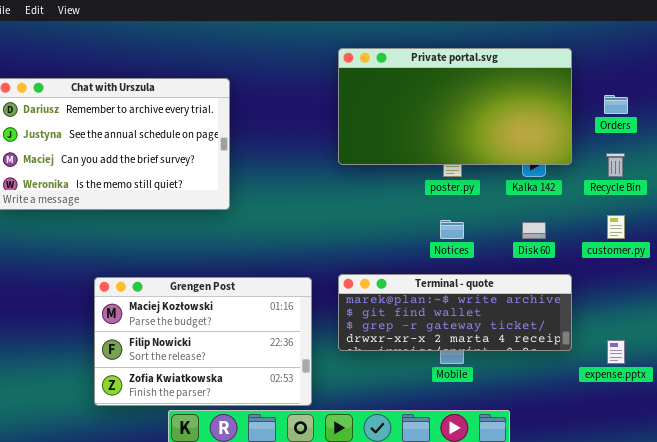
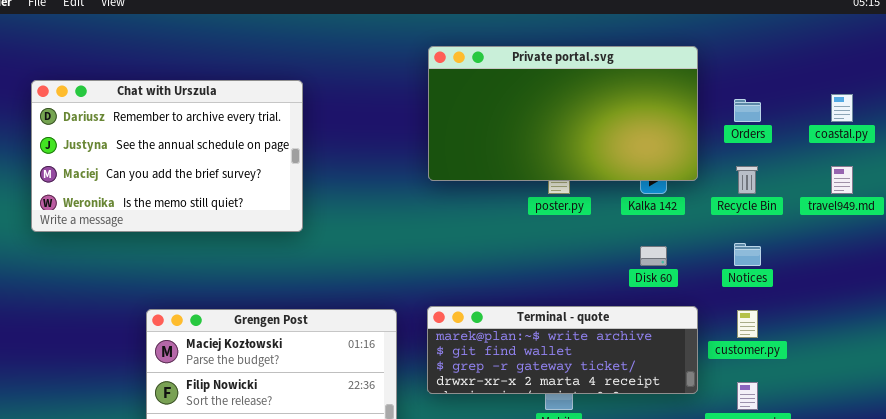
customer.py: [607,215,625,239] -> [737,310,758,338], moved
Notices: [440,220,464,239] -> [734,243,761,266], moved

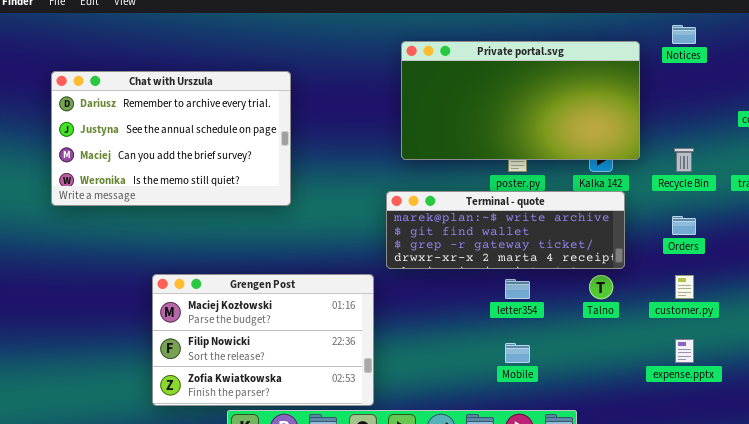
Orders: [734,99,761,122] -> [672,216,696,235], moved
Notices: [734,243,761,266] -> [672,25,696,44], moved
Terminal - quote: [427,306,698,394] -> [386,191,625,269], moved

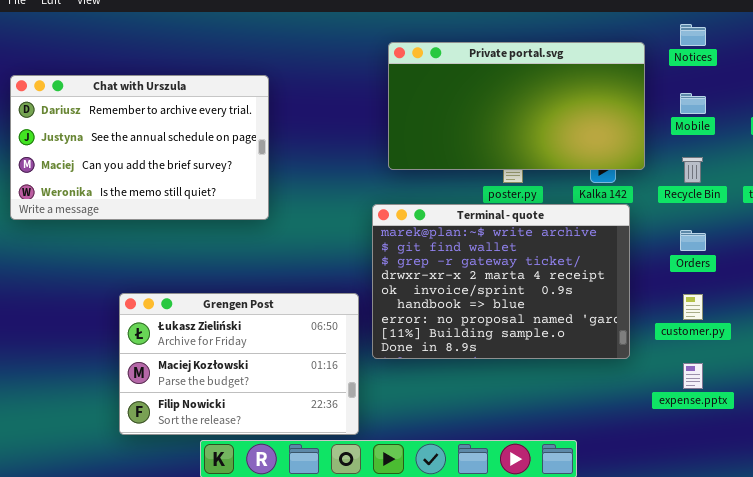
Terminal - quote: [386,191,625,269] -> [372,204,630,359], resized
Grengen Post: [152,274,374,406] -> [119,293,359,435], scrolled up 1 row
Mobile: [505,343,530,363] -> [680,93,706,114], moved

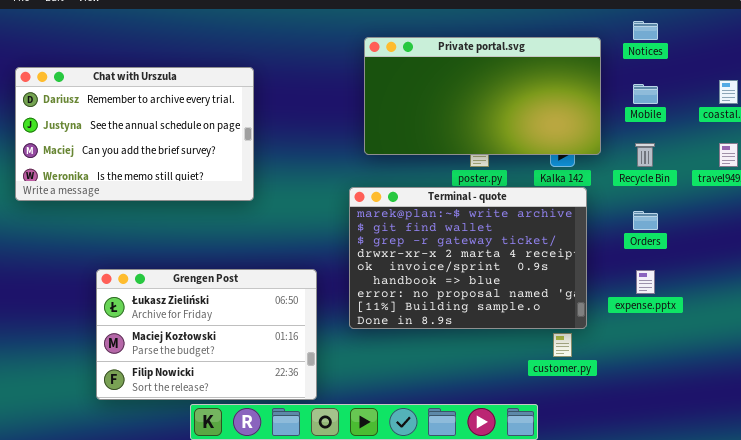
Grengen Post: [119,293,359,435] -> [96,269,317,400], moved
customer.py: [683,294,703,320] -> [553,333,572,357], moved
expense.pptx: [683,363,703,389] -> [636,270,655,294], moved

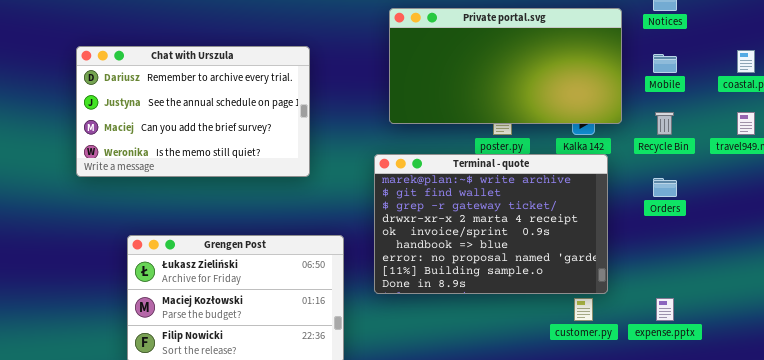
Chat with Urszula: [15,67,254,201] -> [76,46,310,177], moved
expense.pptx: [636,270,655,294] -> [656,298,674,321], moved

